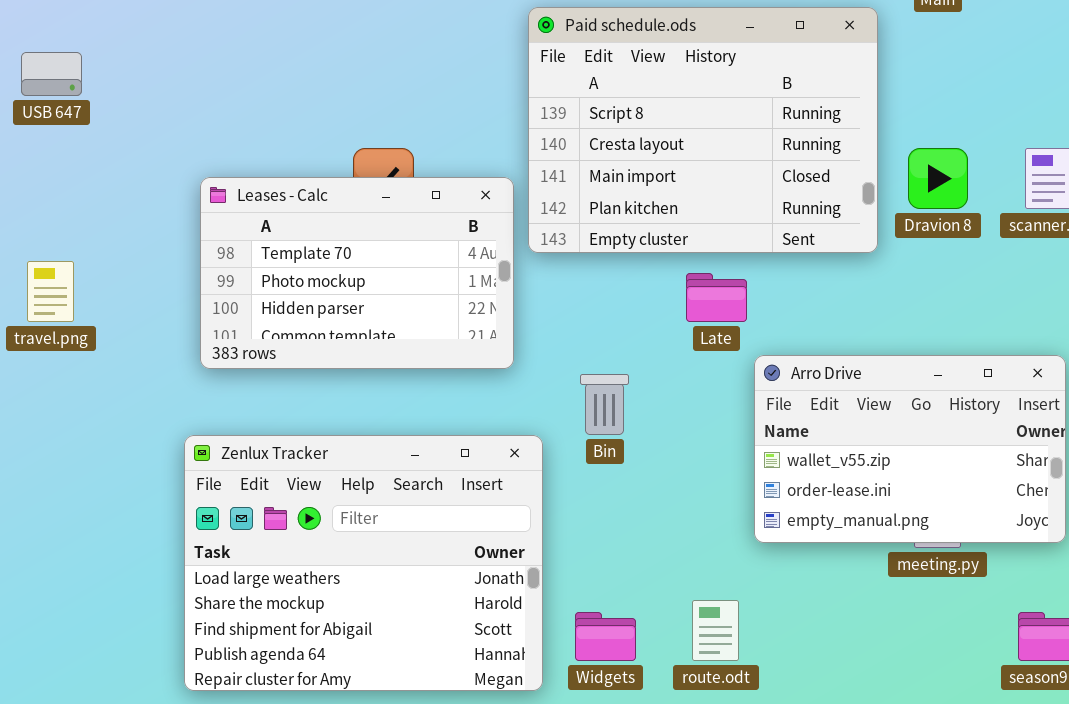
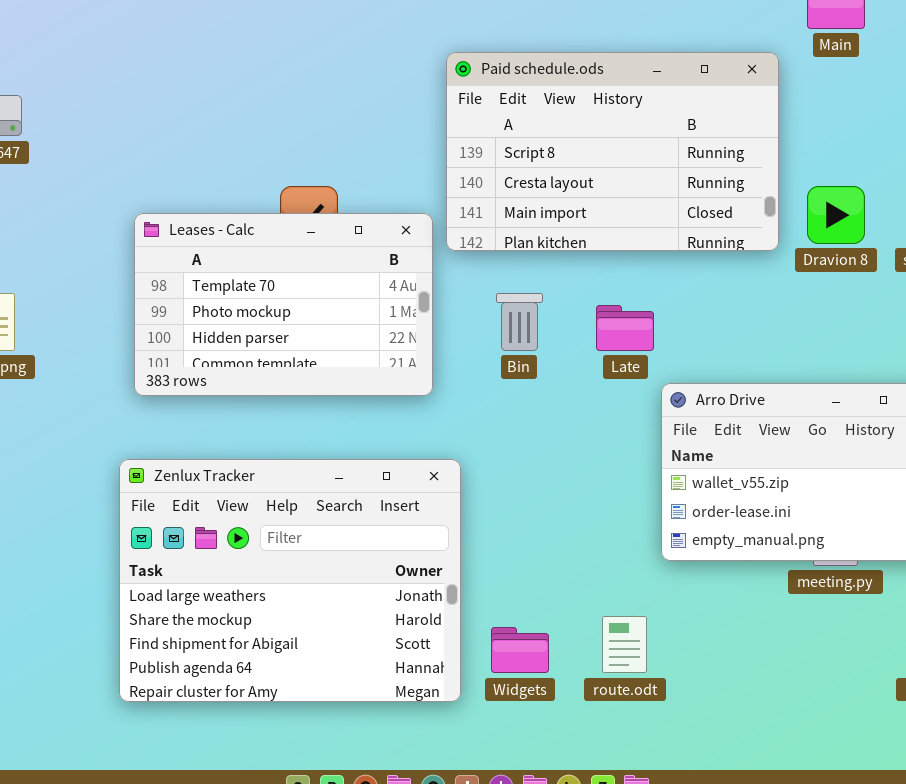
Paid schedule.ods: [528,7,878,253] -> [446,52,779,251], resized
Bin: [580,374,629,435] -> [496,293,543,351], moved

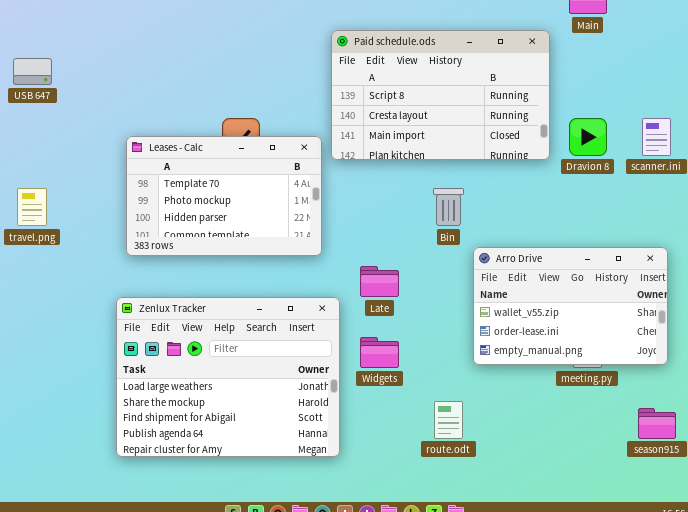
Bin: [496,293,543,351] -> [433,188,464,226], moved
Late: [596,305,654,351] -> [360,266,399,297], moved
Widgets: [491,627,549,673] -> [360,337,399,368], moved

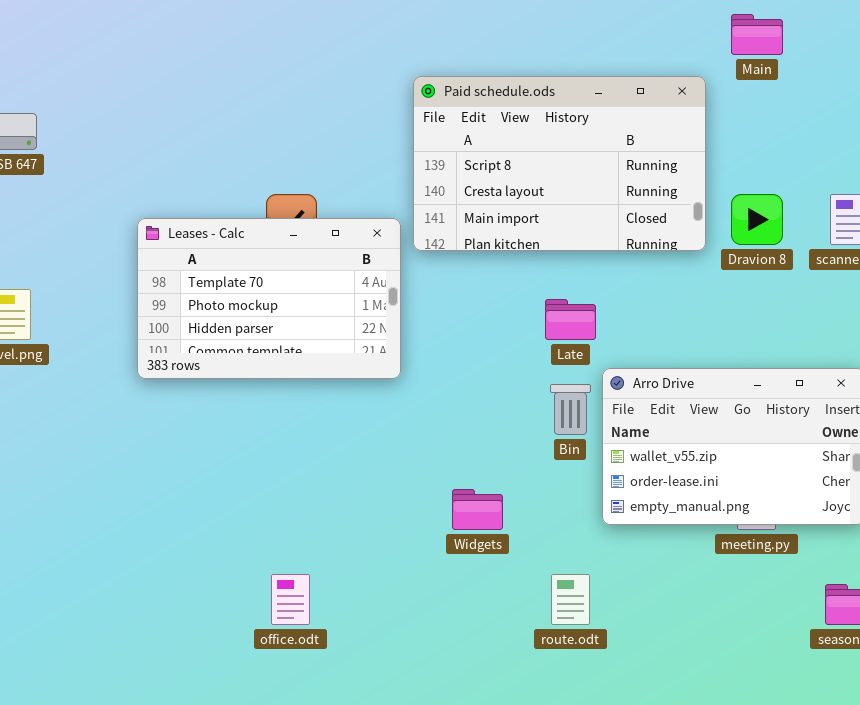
Bin: [433,188,464,226] -> [550,384,591,435], moved
Late: [360,266,399,297] -> [545,299,596,340], moved
Zenlux Tracker: [116,297,340,457] -> none, closed

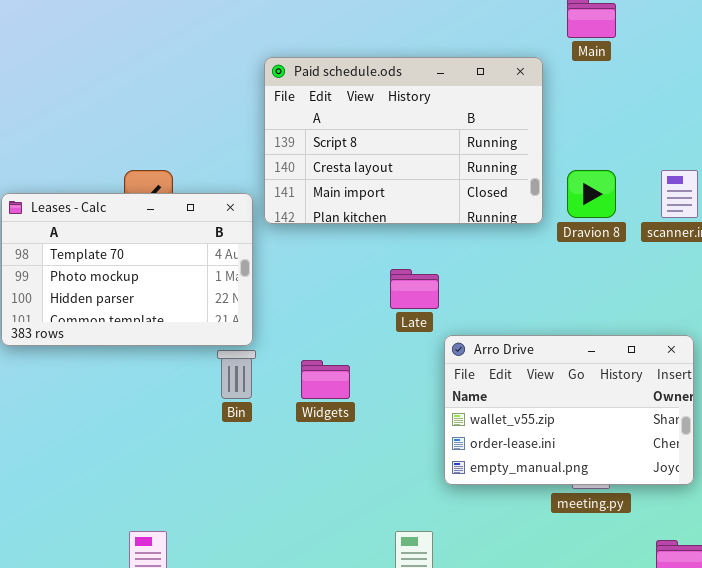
Bin: [550,384,591,435] -> [217,350,256,399], moved
Widgets: [452,489,503,530] -> [301,360,350,399], moved

